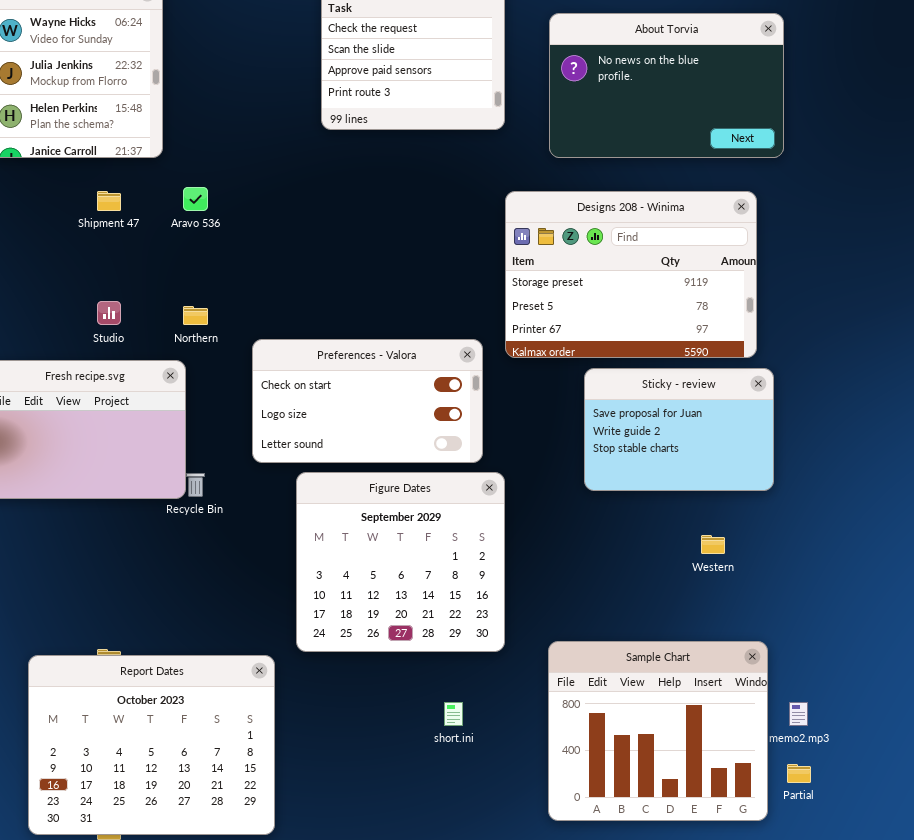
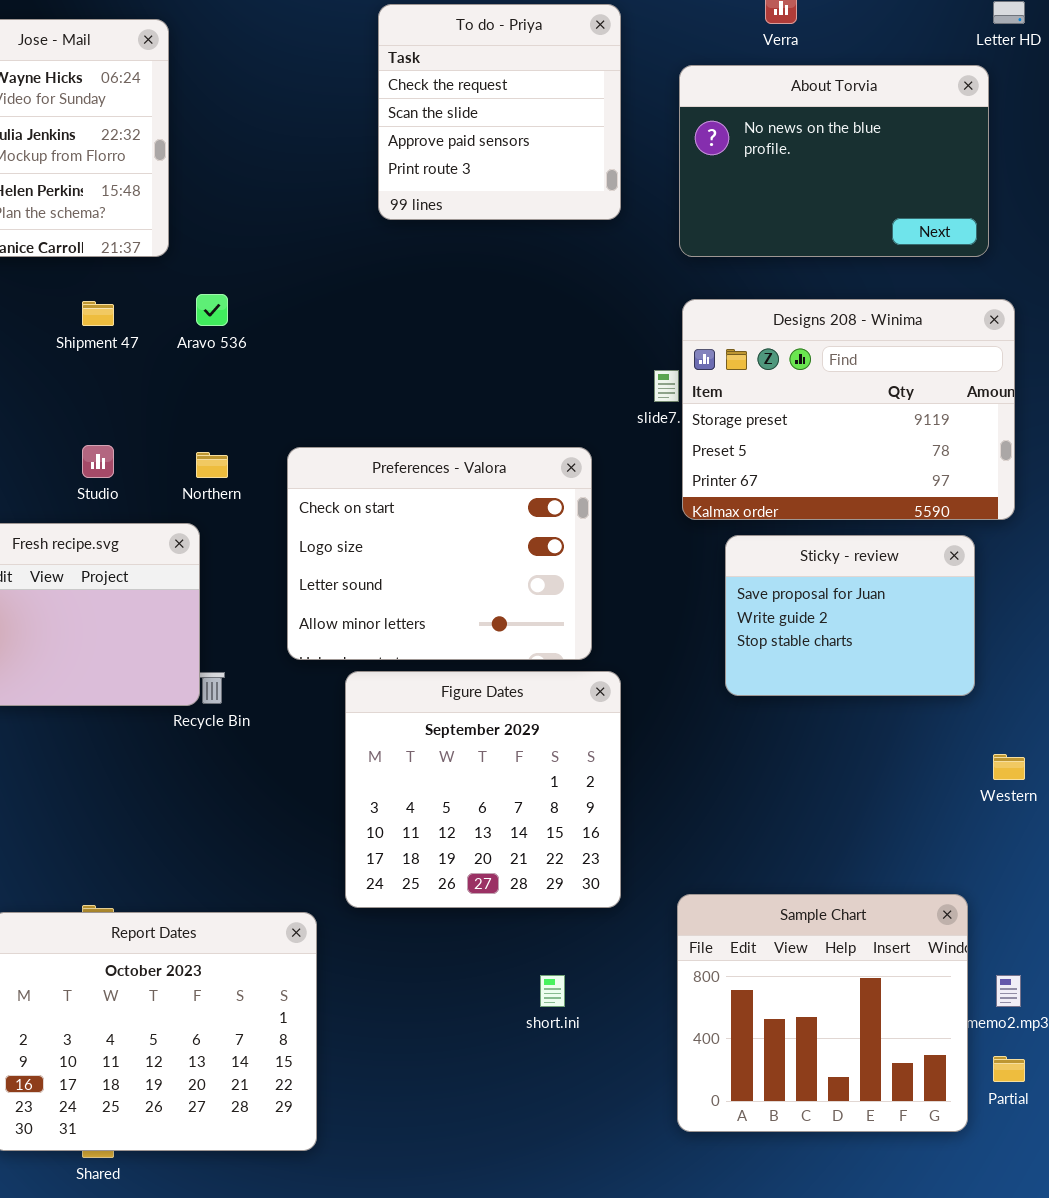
Designs 208 - Winima: [505,191,757,358] -> [682,299,1015,520], moved
Preferences - Valora: [252,339,483,463] -> [287,447,592,660], resized
Western: [701,535,725,554] -> [993,754,1025,780], moved

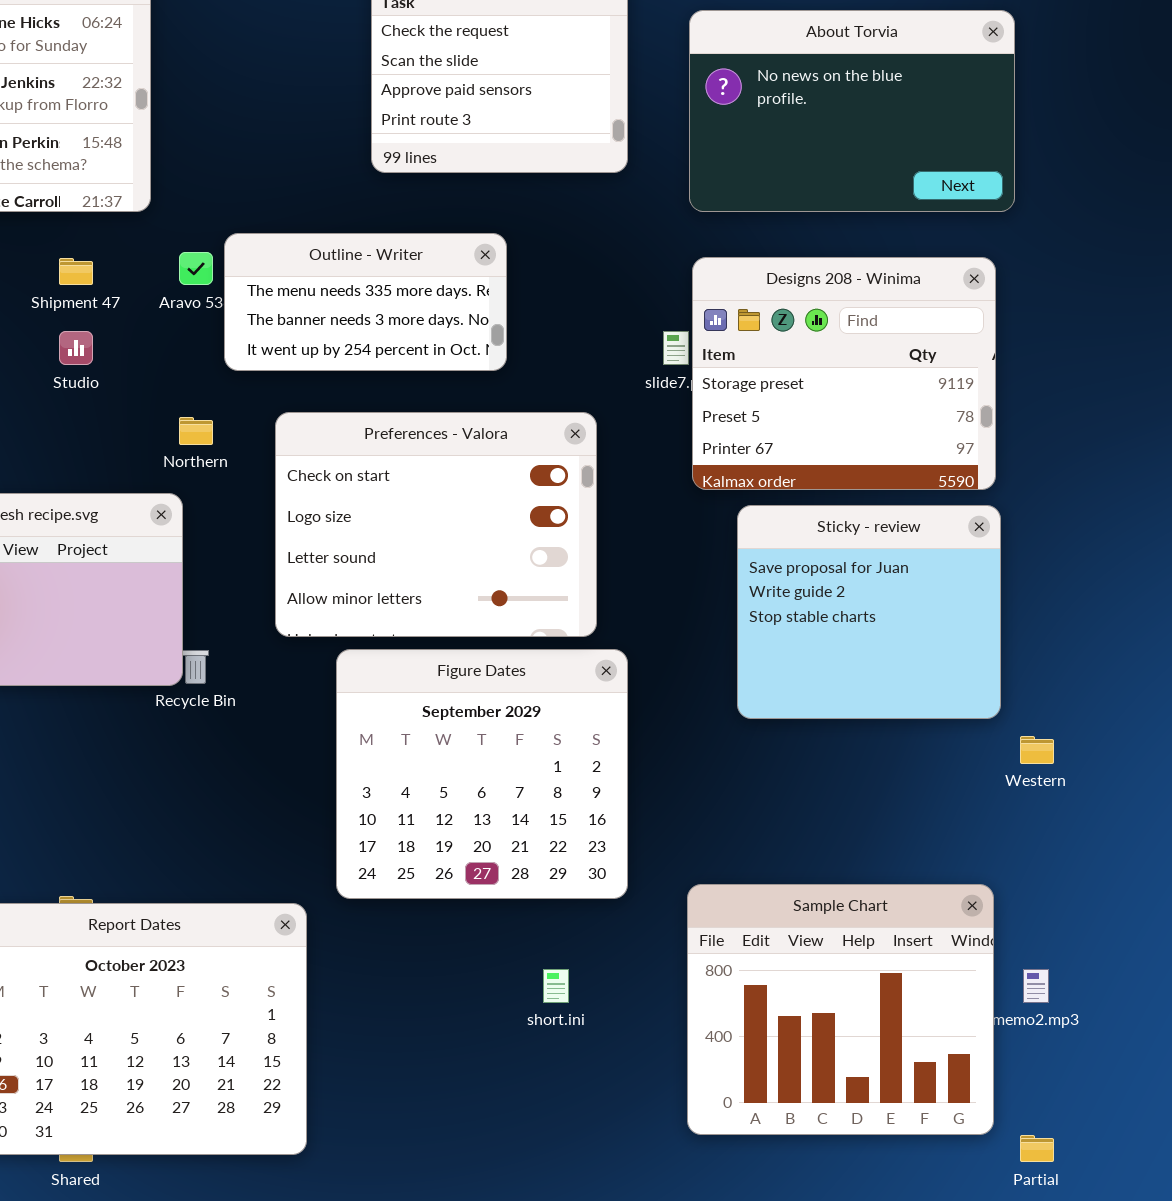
Outline - Writer: none -> [224,233,507,371], opened
Designs 208 - Winima: [682,299,1015,520] -> [692,257,996,490], resized
Studio: [82,445,114,478] -> [59,331,93,365], moved
Sticky - review: [725,535,975,696] -> [737,505,1001,719], resized
Partial: [993,1056,1025,1082] -> [1020,1135,1054,1162], moved

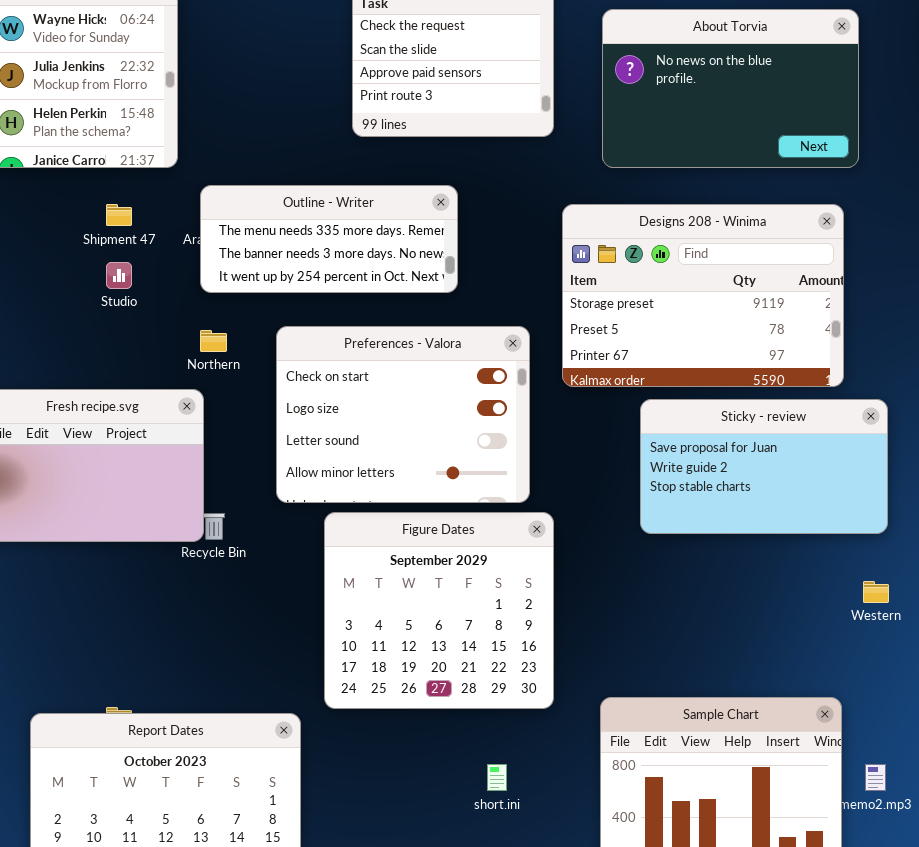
Outline - Writer: [224,233,507,371] -> [200,185,458,293], resized
Designs 208 - Winima: [692,257,996,490] -> [562,204,844,387], resized
Sticky - review: [737,505,1001,719] -> [640,399,888,534], resized

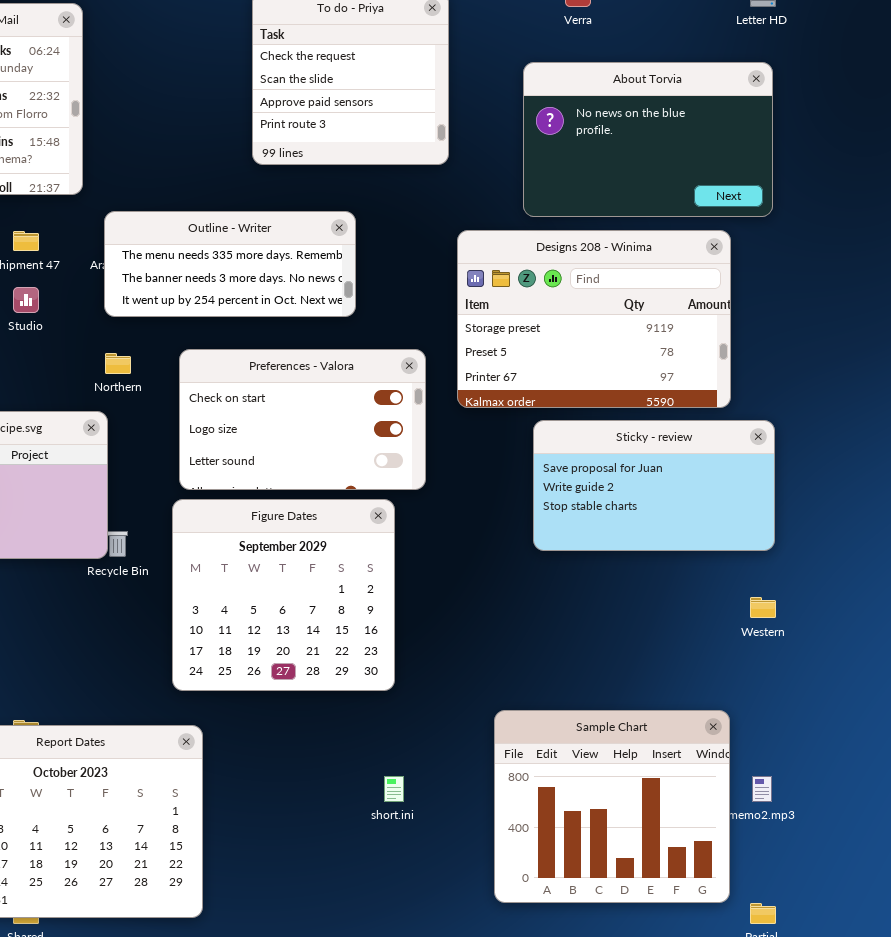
About Torvia: [602,9,859,168] -> [523,62,773,217], moved
Preferences - Valora: [276,326,530,503] -> [179,349,426,490], resized
Figure Dates: [324,512,554,709] -> [172,499,395,691], moved

